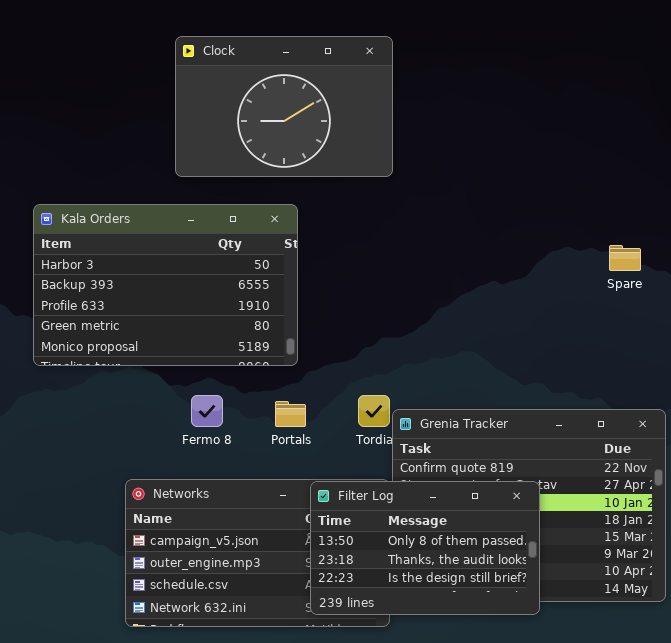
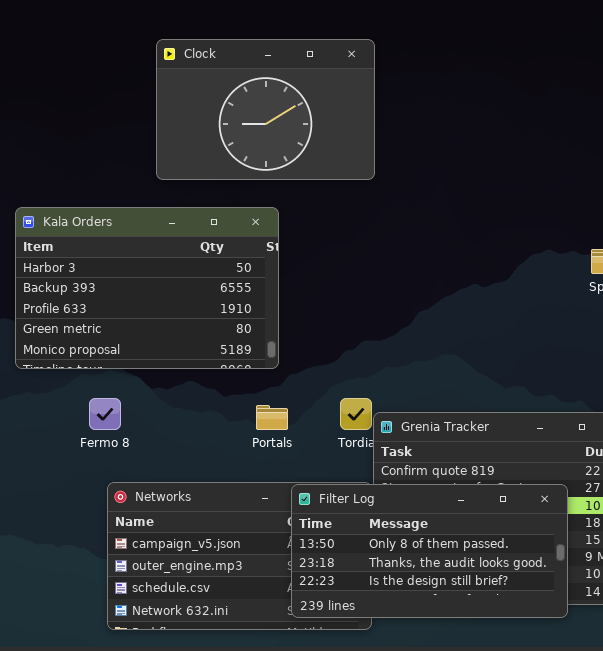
Fermo 8: [191,395,223,427] -> [89,398,121,430], moved
Filter Log: [310,481,540,615] -> [291,484,568,618], resized

